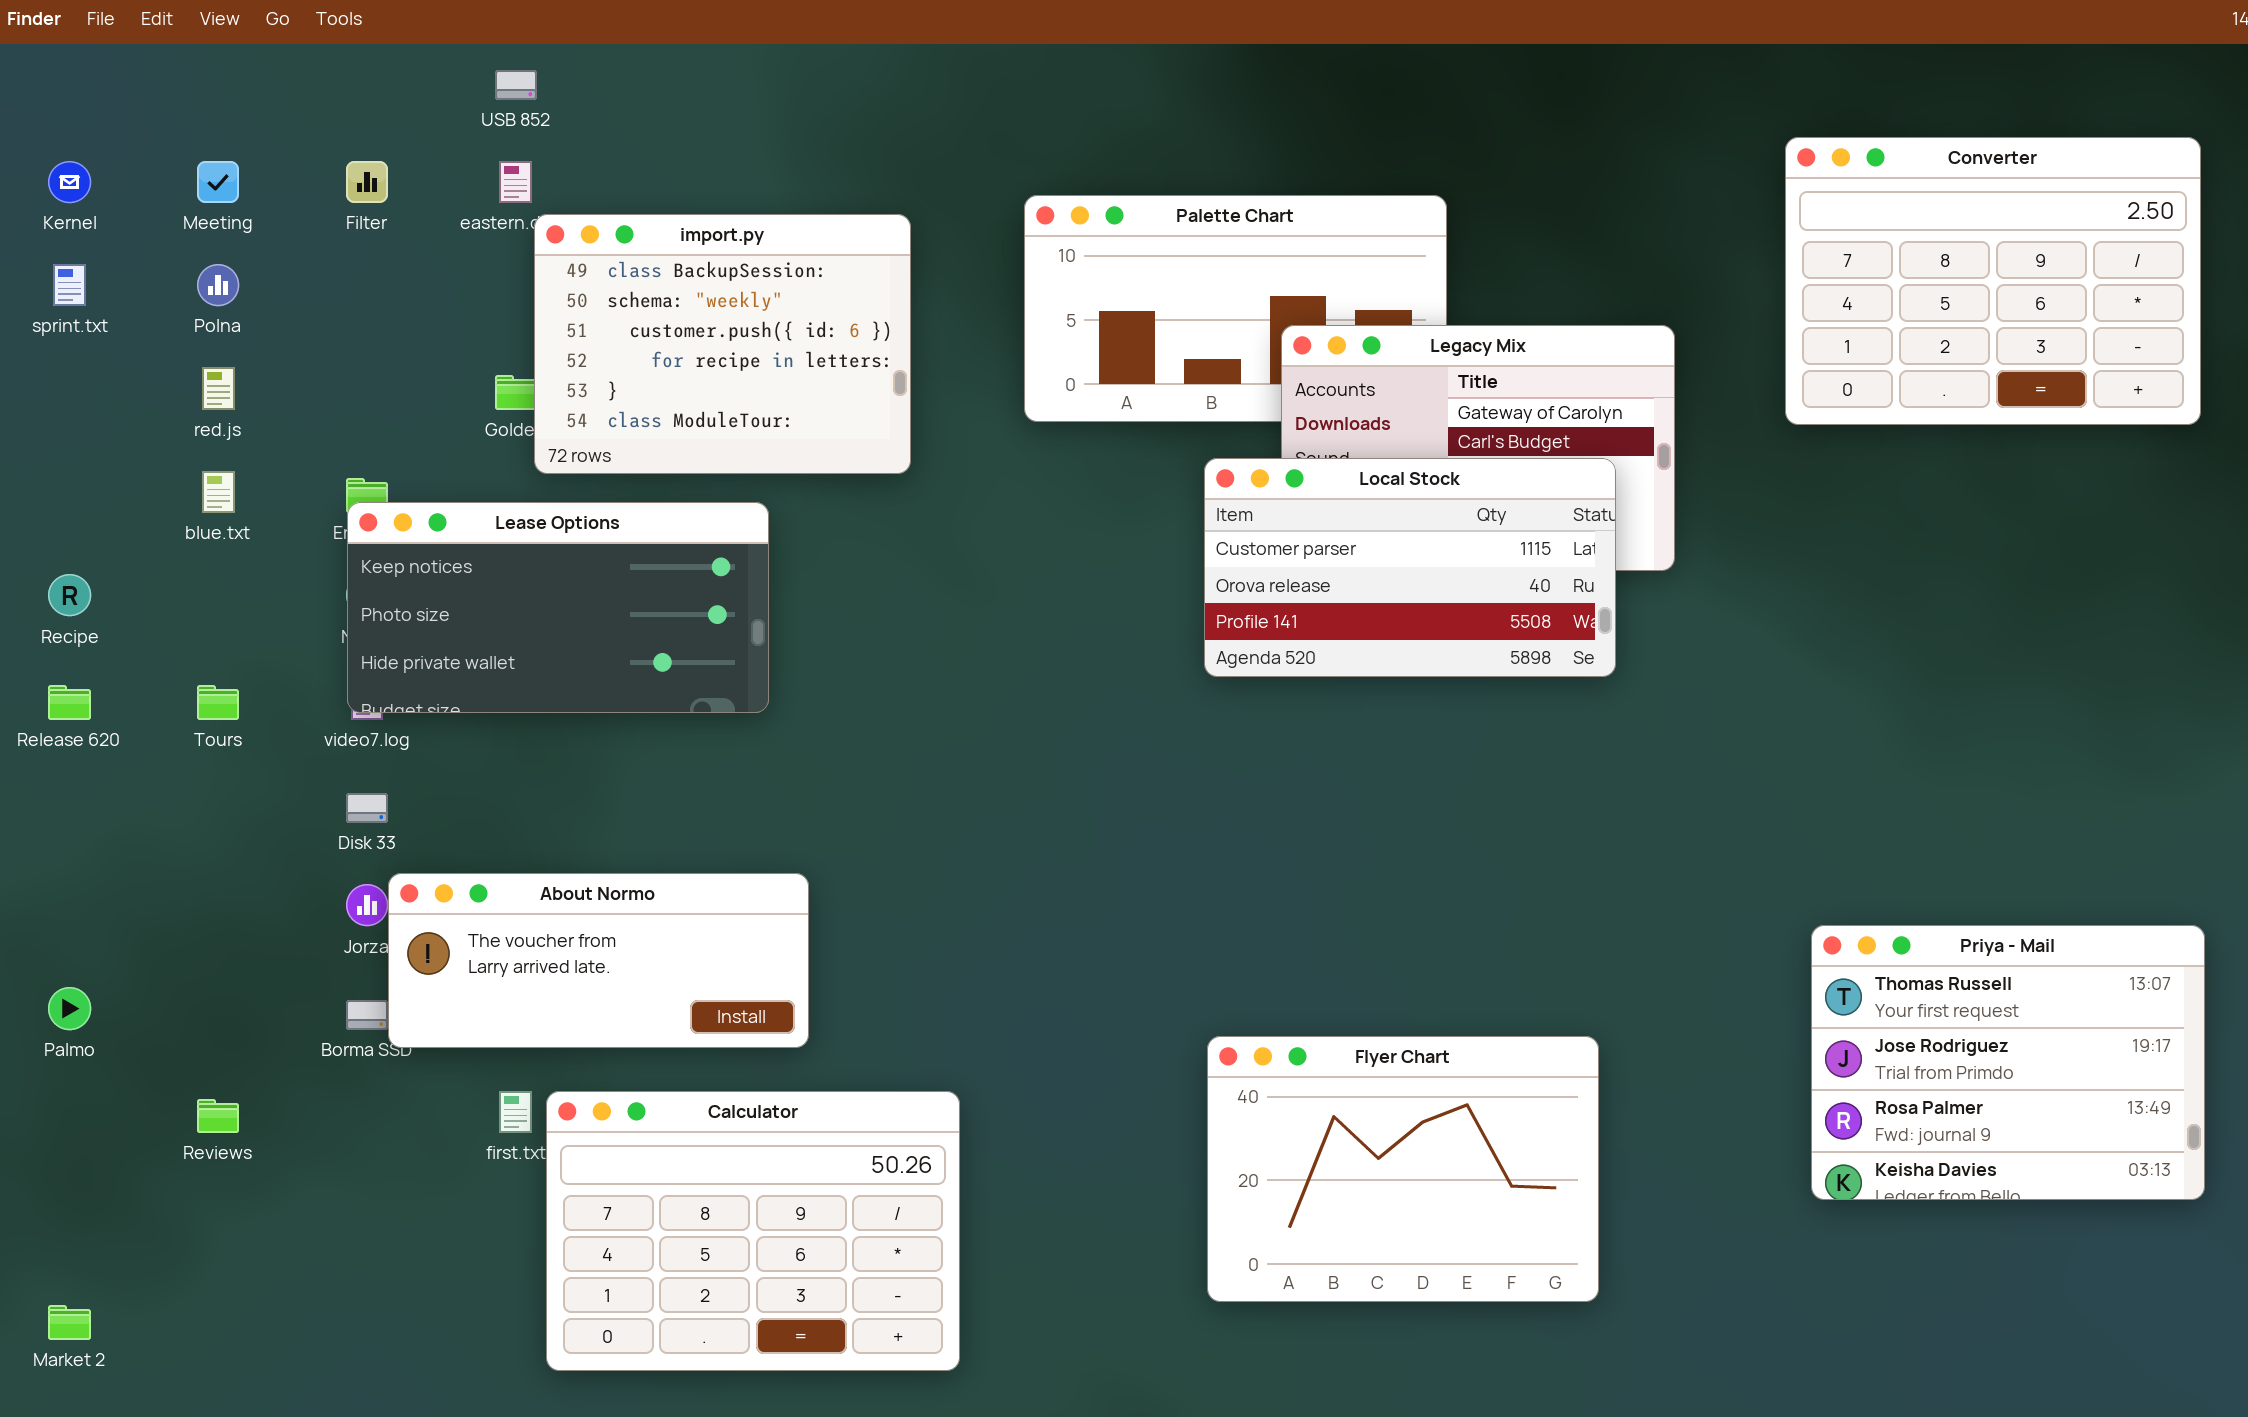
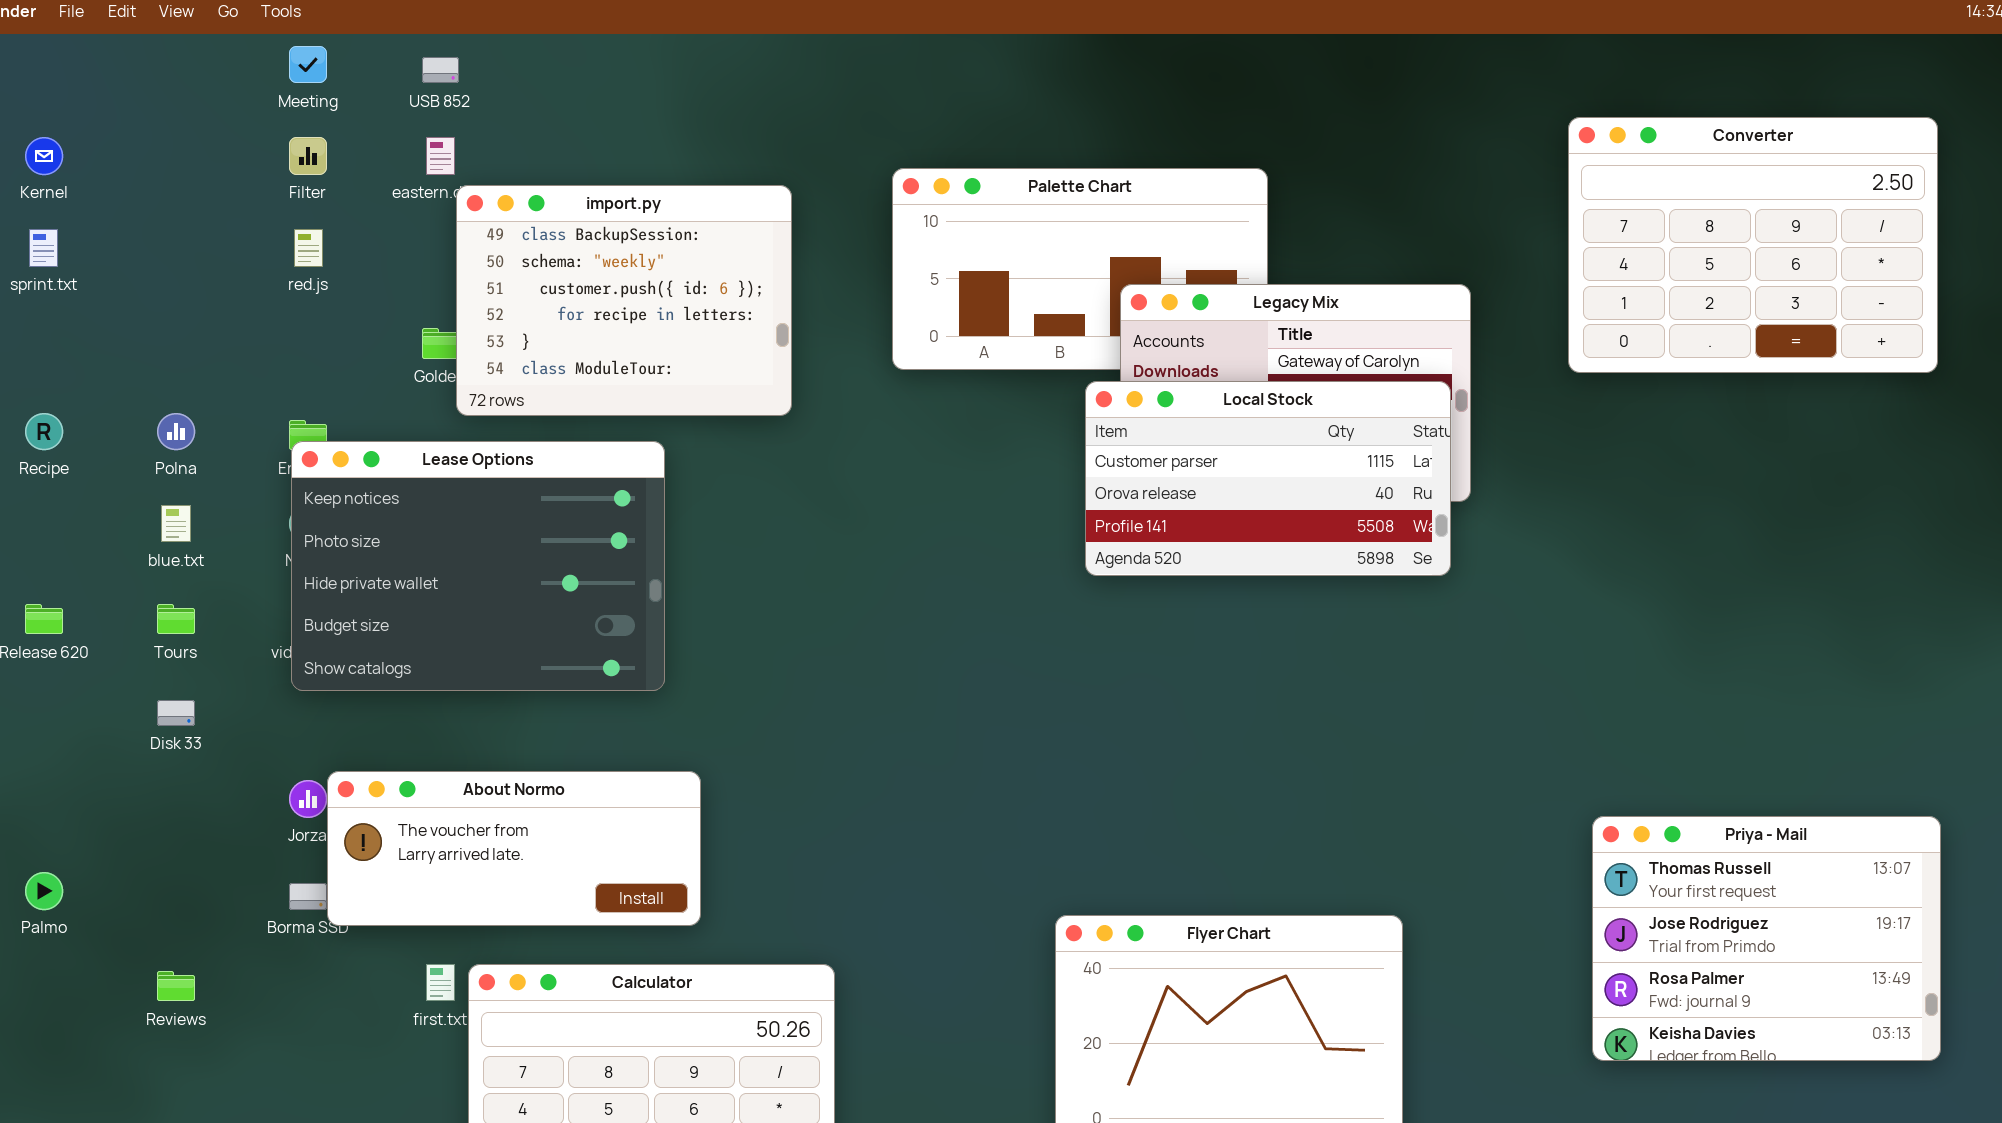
Meeting: [197,161,239,203] -> [289,46,327,83], moved
Polna: [197,264,239,306] -> [157,413,195,450], moved
red.js: [202,367,235,410] -> [294,229,323,267], moved
Local Stock: [1204,458,1616,677] -> [1085,381,1451,576], moved
blue.txt: [202,471,235,513] -> [161,505,191,542], moved
Lease Options: [347,502,769,713] -> [291,441,665,691], resized
Recipe: [48,574,91,616] -> [25,413,63,450], moved
Disk 33: [346,793,388,823] -> [157,700,195,726], moved

